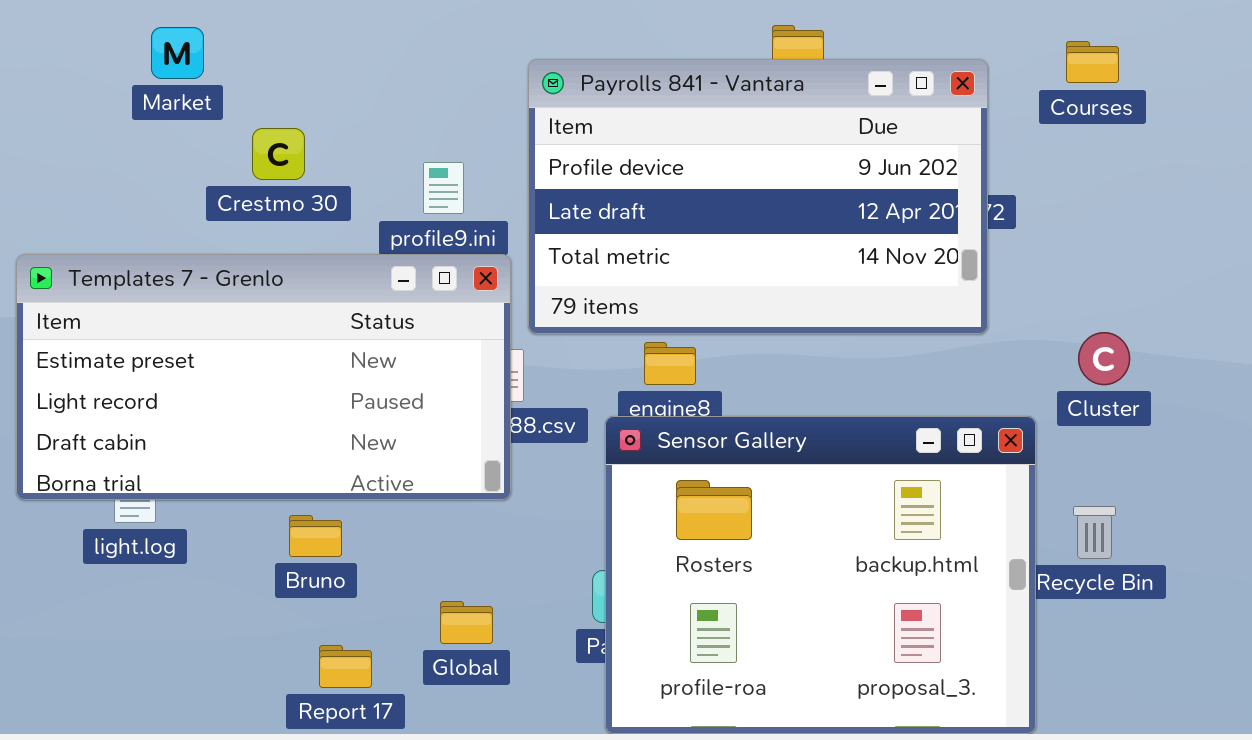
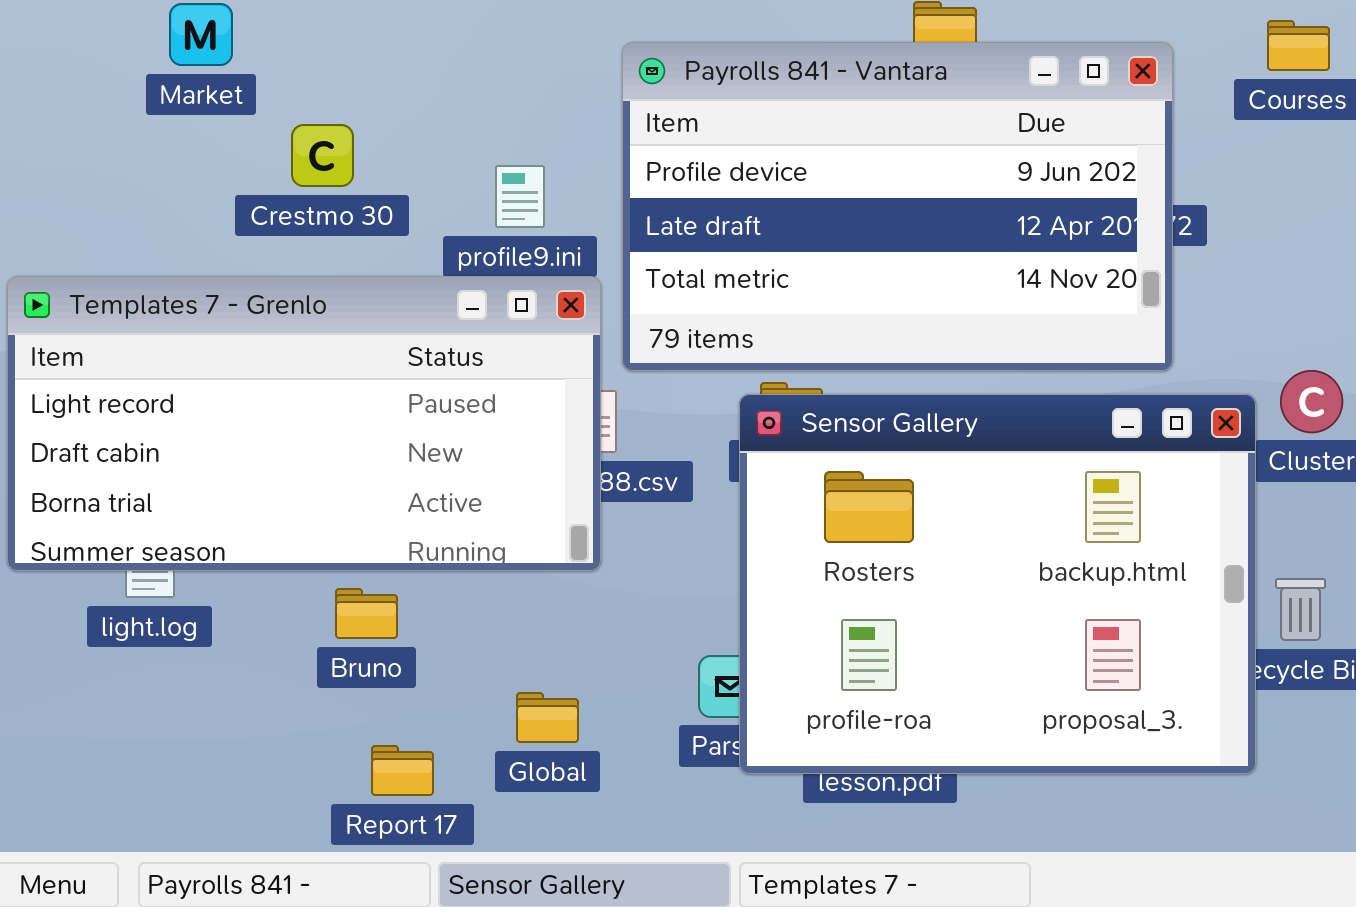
Templates 7 - Grenlo: [16,254,511,500] -> [7,276,601,571], scrolled down 1 row
Sensor Gallery: [605,416,1036,734] -> [739,394,1256,774], moved

